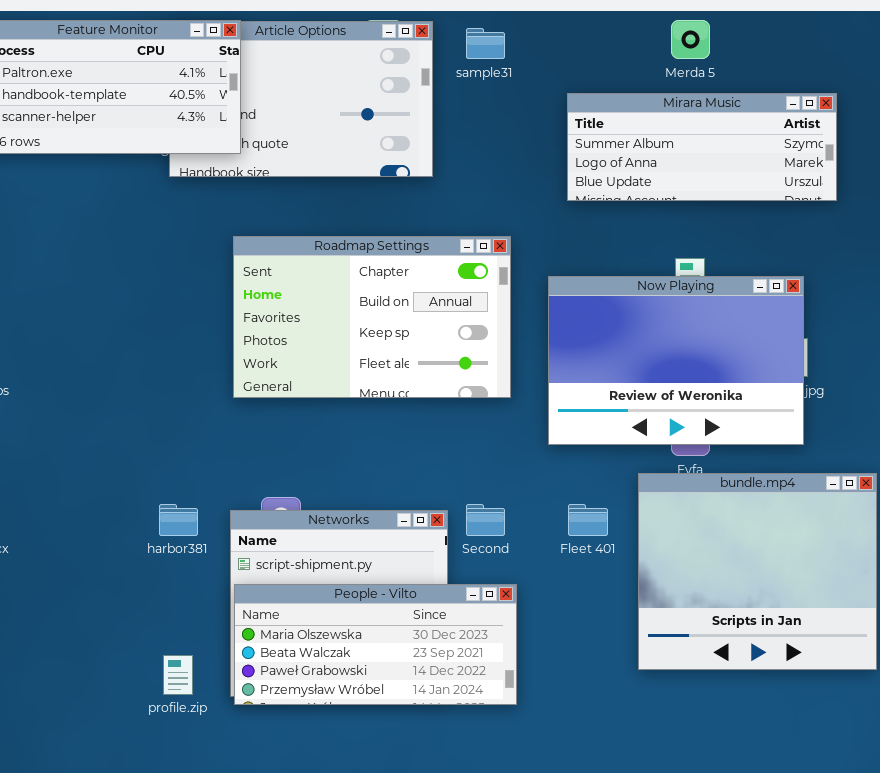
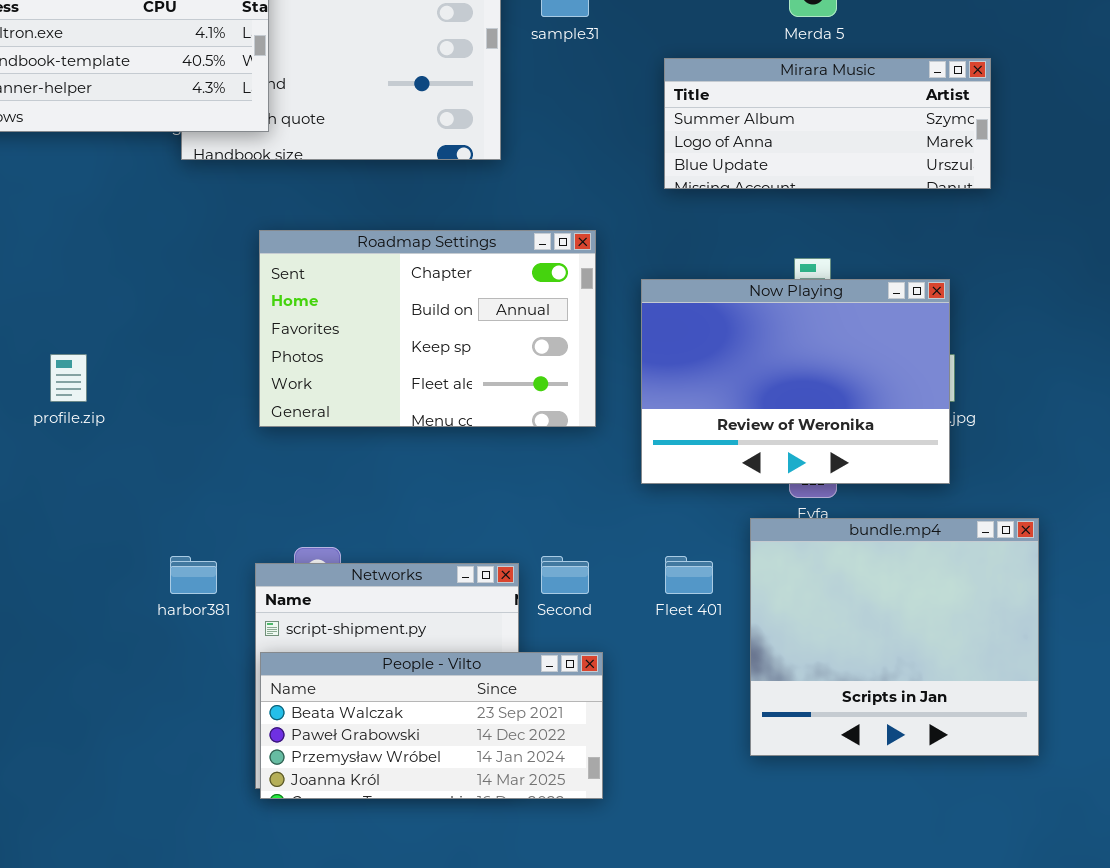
People - Vilto: [234,584,517,705] -> [260,652,603,799], scrolled down 1 row
profile.zip: [163,655,193,695] -> [50,354,87,402], moved

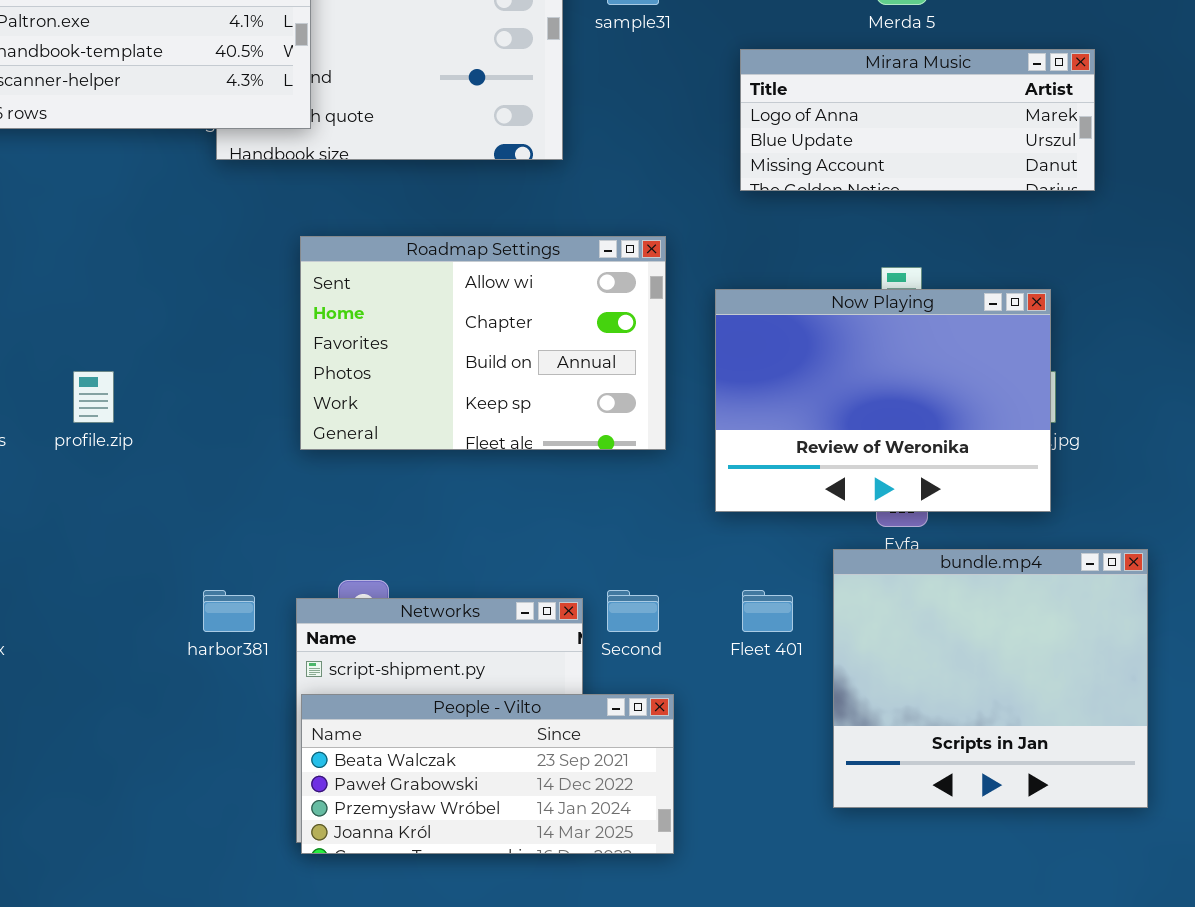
Mirara Music: [664,58,991,189] -> [740,49,1095,191], scrolled down 1 row
Roadmap Settings: [259,230,596,427] -> [300,236,666,450], scrolled up 1 row

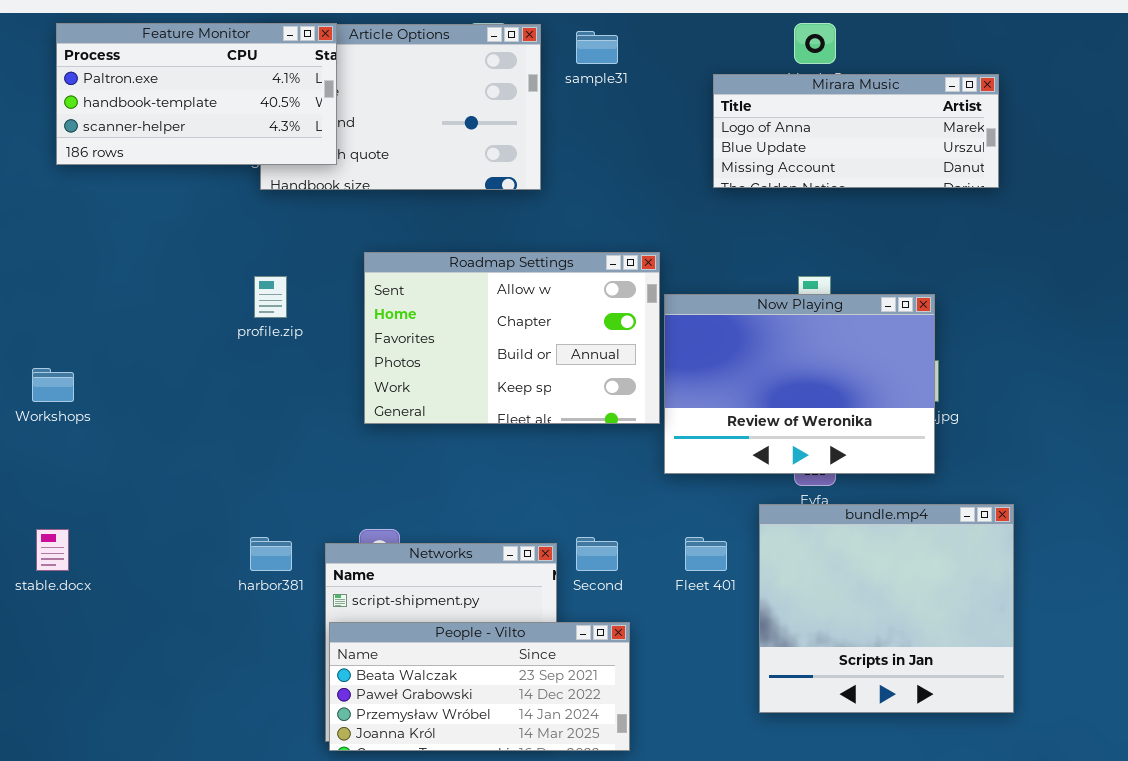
Mirara Music: [740,49,1095,191] -> [713,74,999,188], moved
Roadmap Settings: [300,236,666,450] -> [364,252,660,424], moved
profile.zip: [73,371,114,423] -> [254,276,287,318], moved

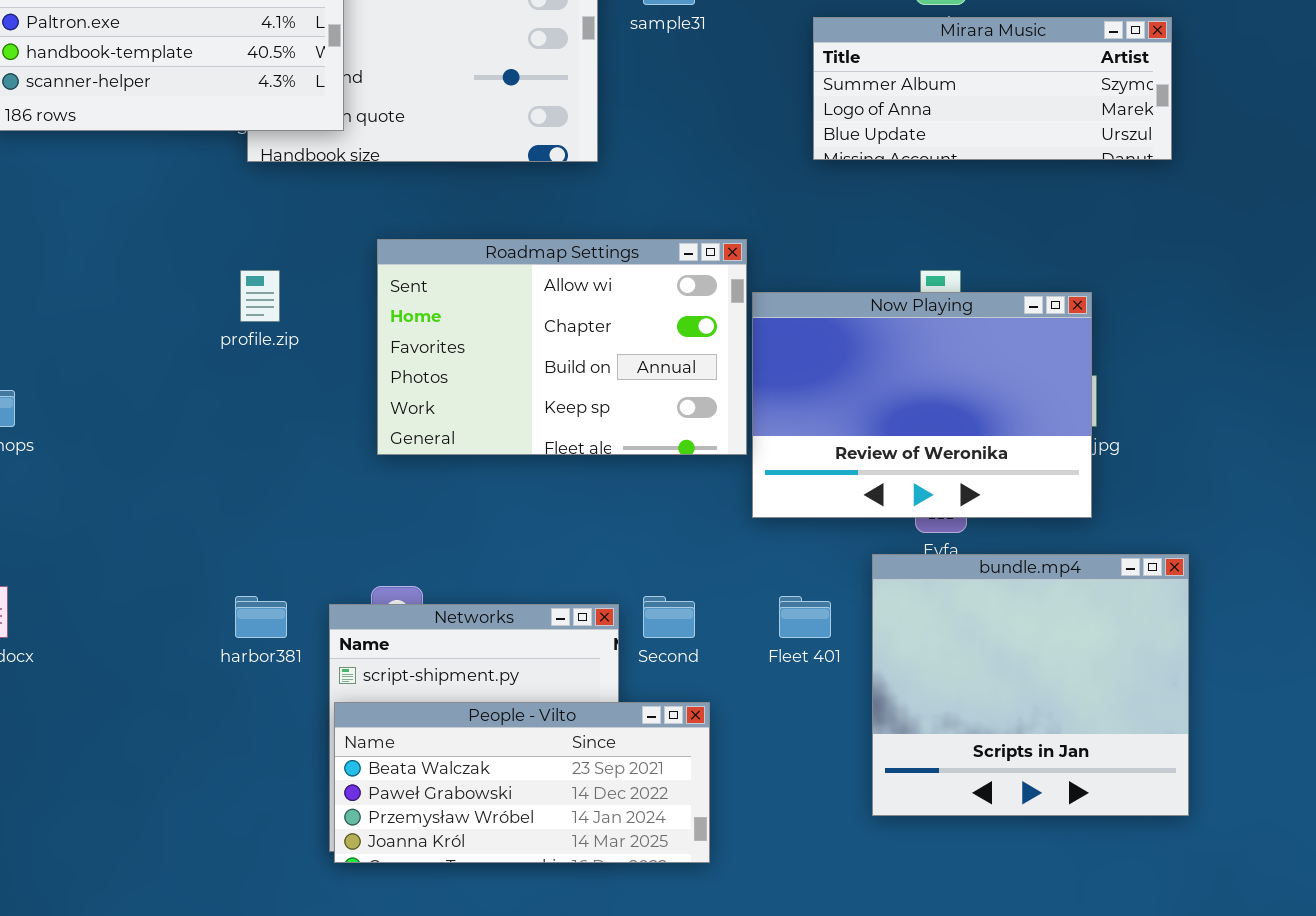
Mirara Music: [713,74,999,188] -> [813,17,1172,160], scrolled up 1 row

